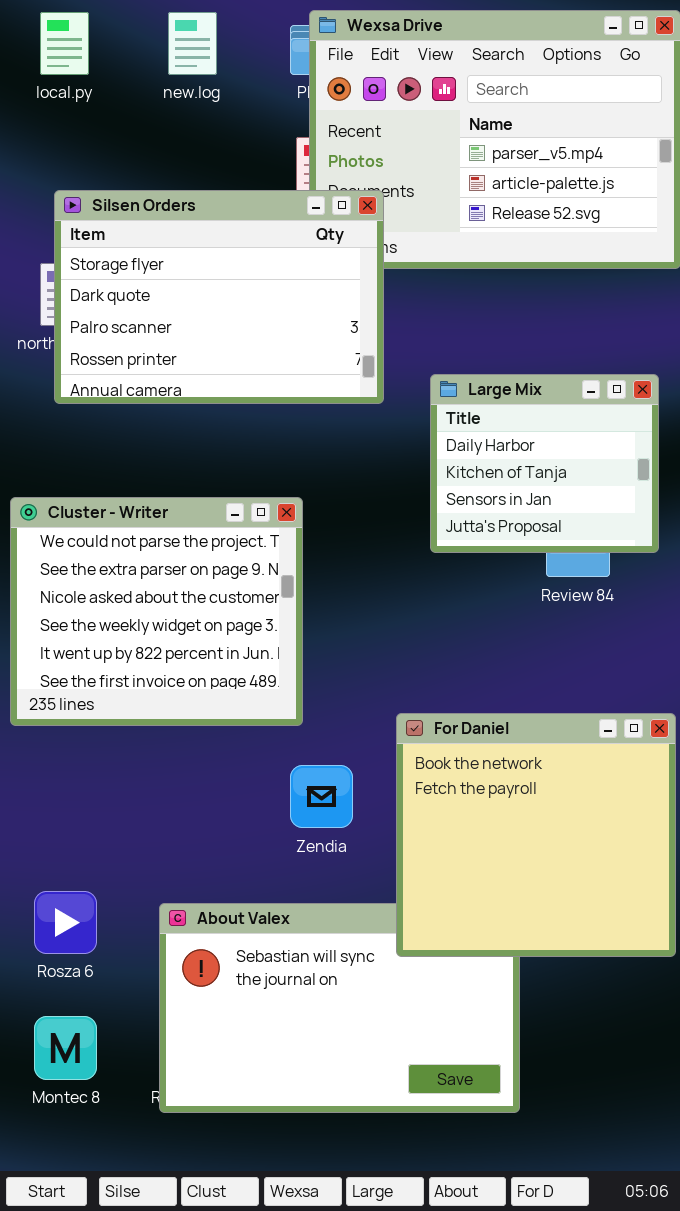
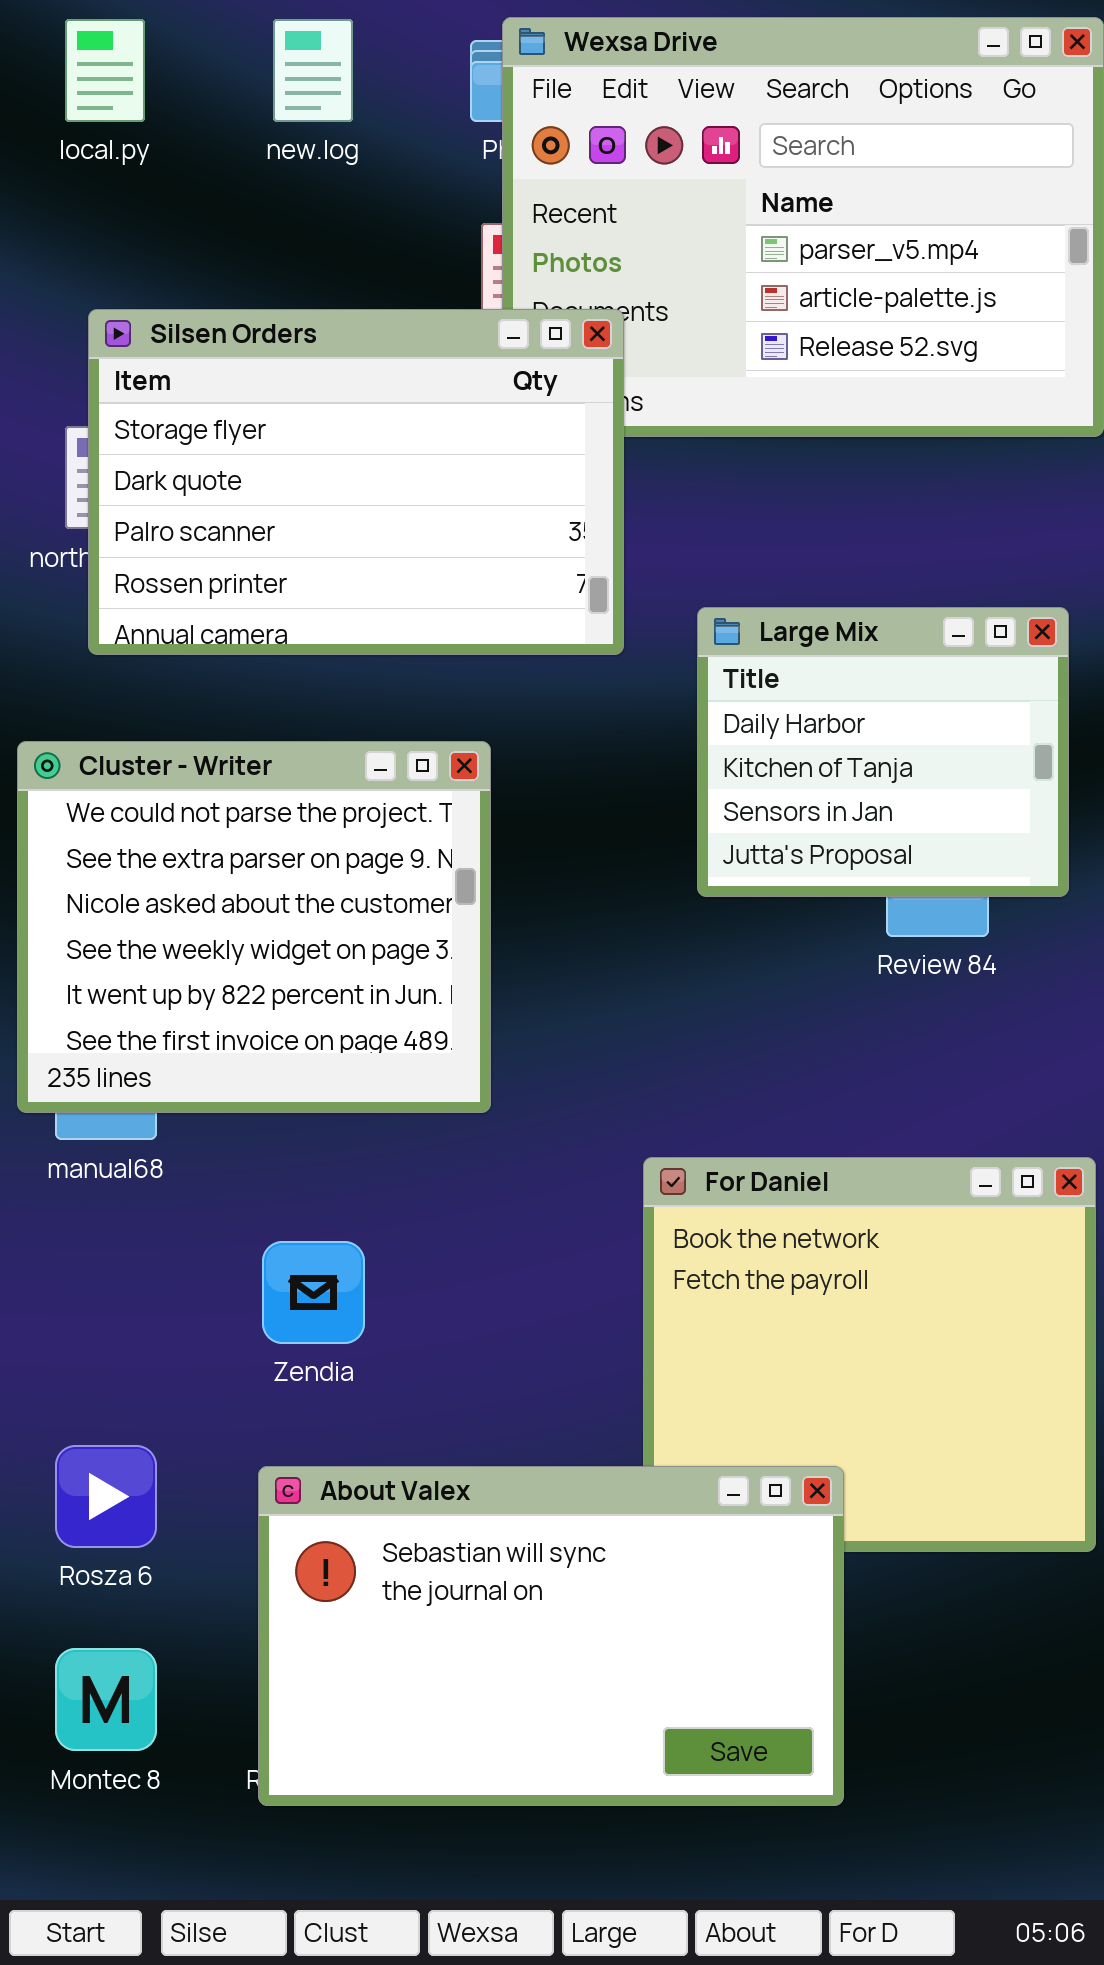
Cluster - Writer: [10,497,303,726] -> [17,741,491,1113], moved
Zendia: [290,765,353,828] -> [262,1241,365,1344], moved
About Valex: [159,903,520,1113] -> [258,1466,844,1806], raised

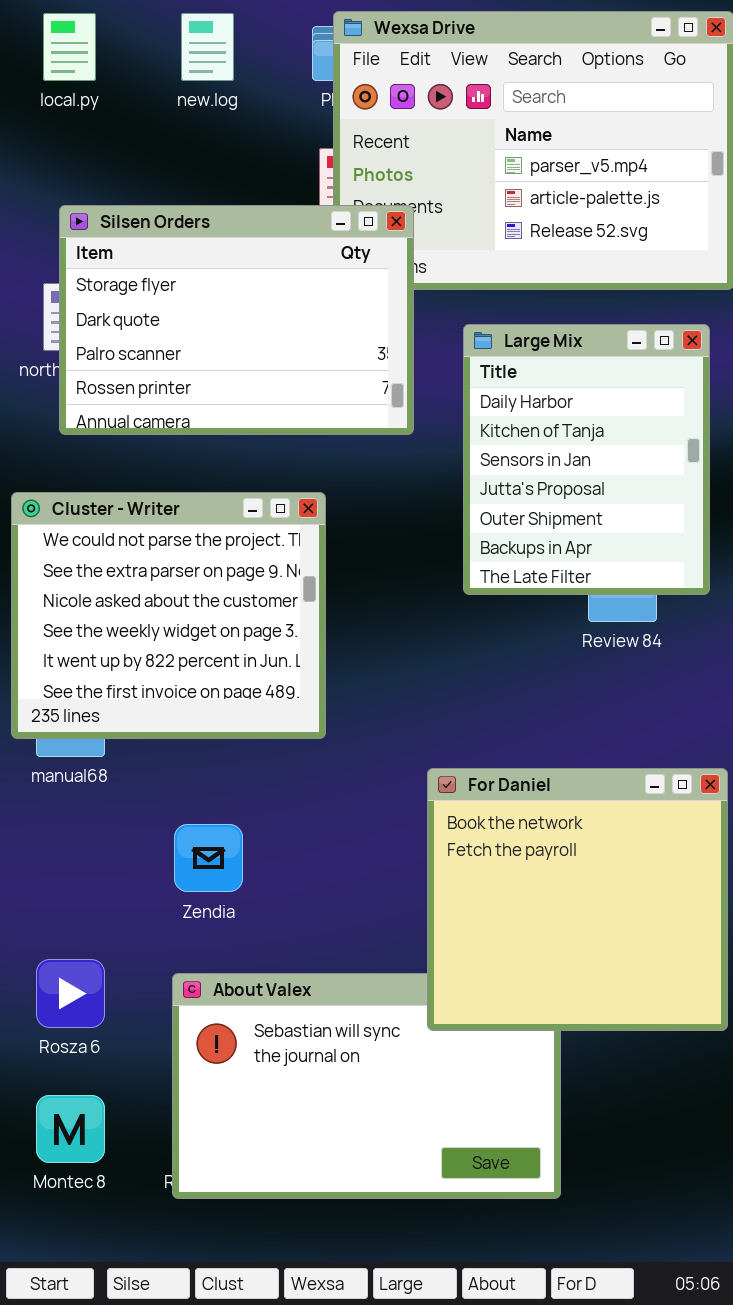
Large Mix: [697,607,1069,897] -> [463,324,710,595], resized
For Daniel: [643,1157,1096,1552] -> [427,768,728,1031], raised

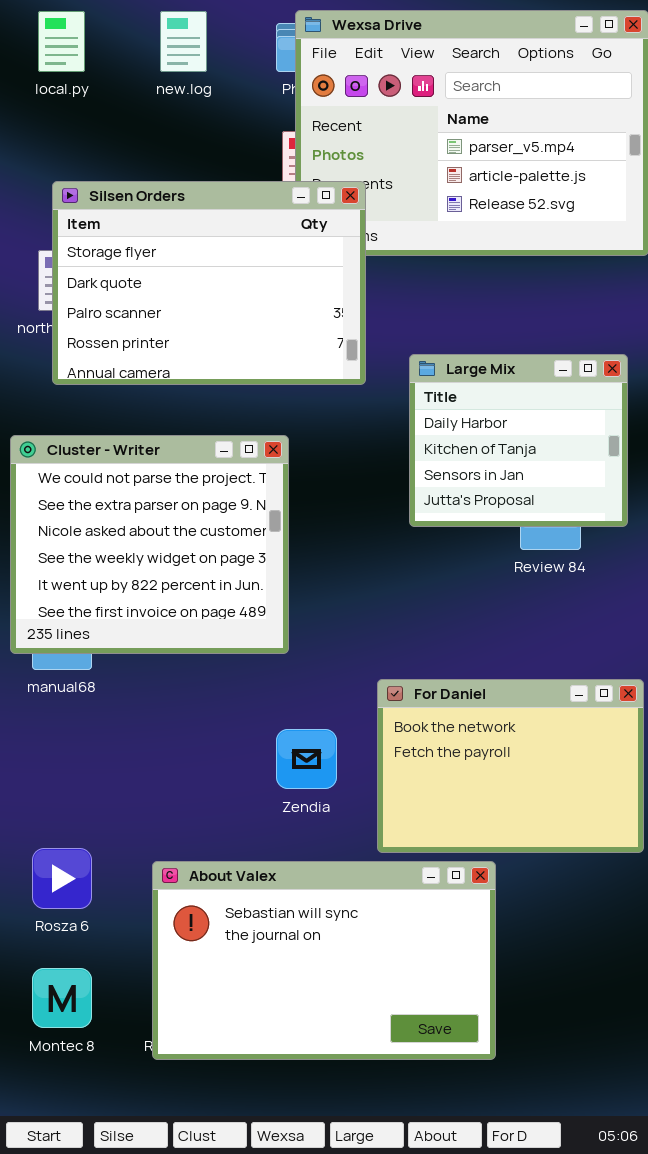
Large Mix: [463,324,710,595] -> [409,354,628,527], resized
For Daniel: [427,768,728,1031] -> [377,679,644,853], resized
Zendia: [174,824,243,892] -> [276,729,337,789], moved

